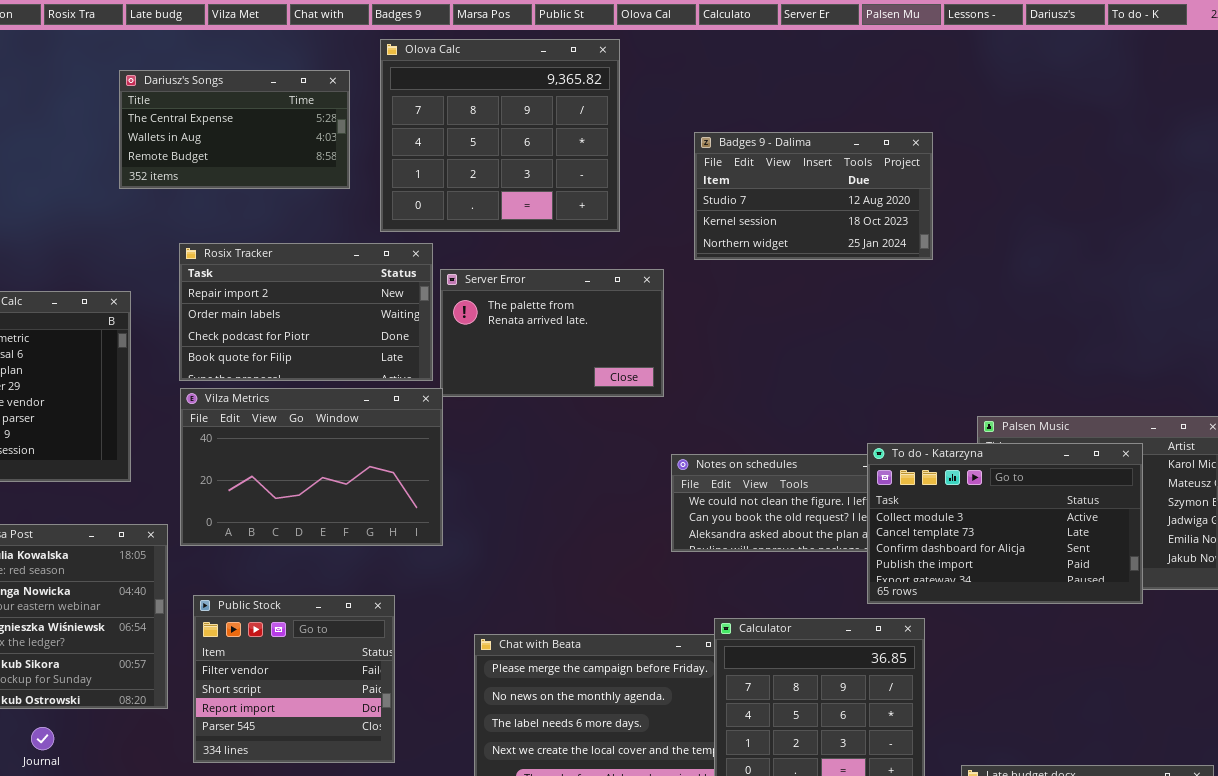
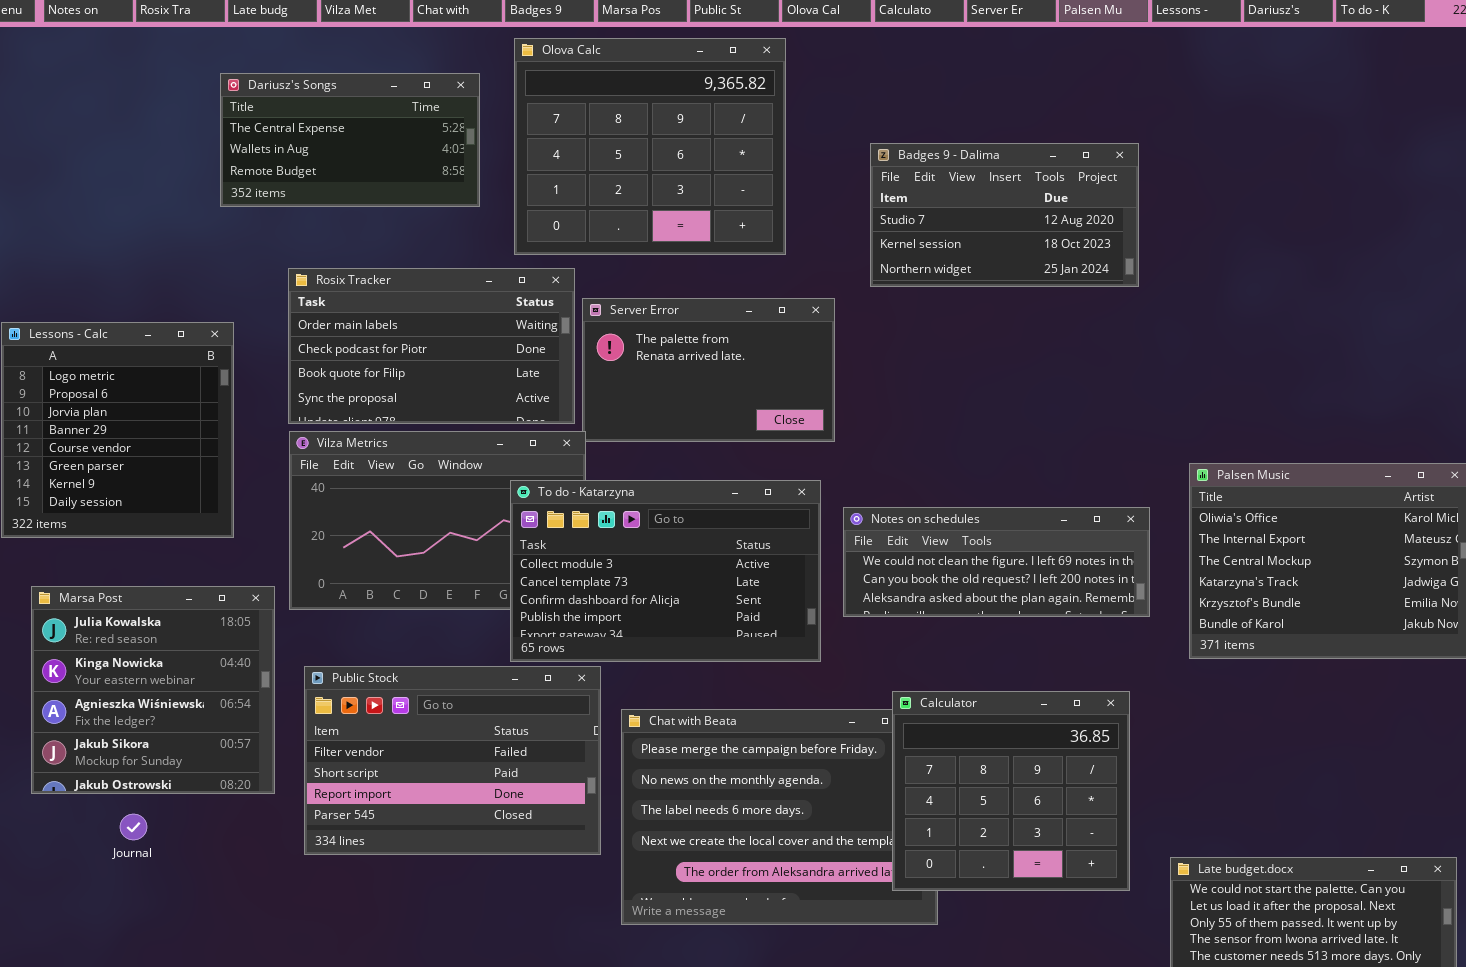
Rosix Tracker: [179,243,433,381] -> [288,268,575,424], scrolled down 1 row
To do - Katarzyna: [867,443,1143,604] -> [510,480,821,662], moved
Public Stock: [193,595,395,763] -> [304,666,601,855], resized

